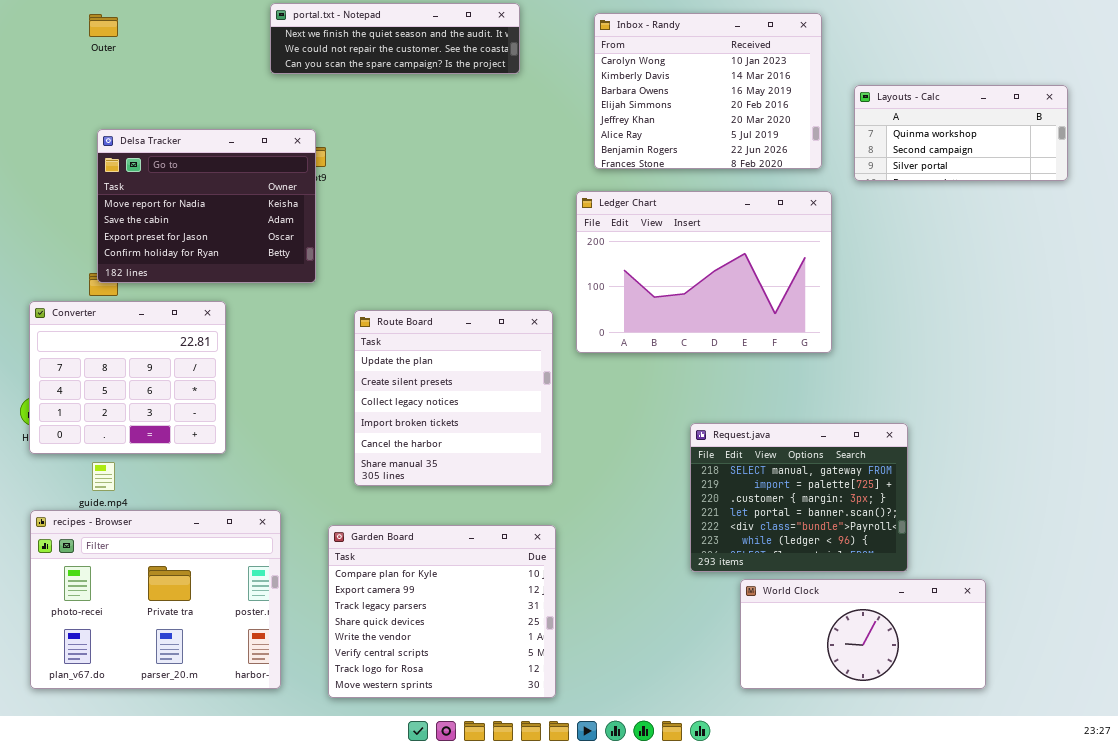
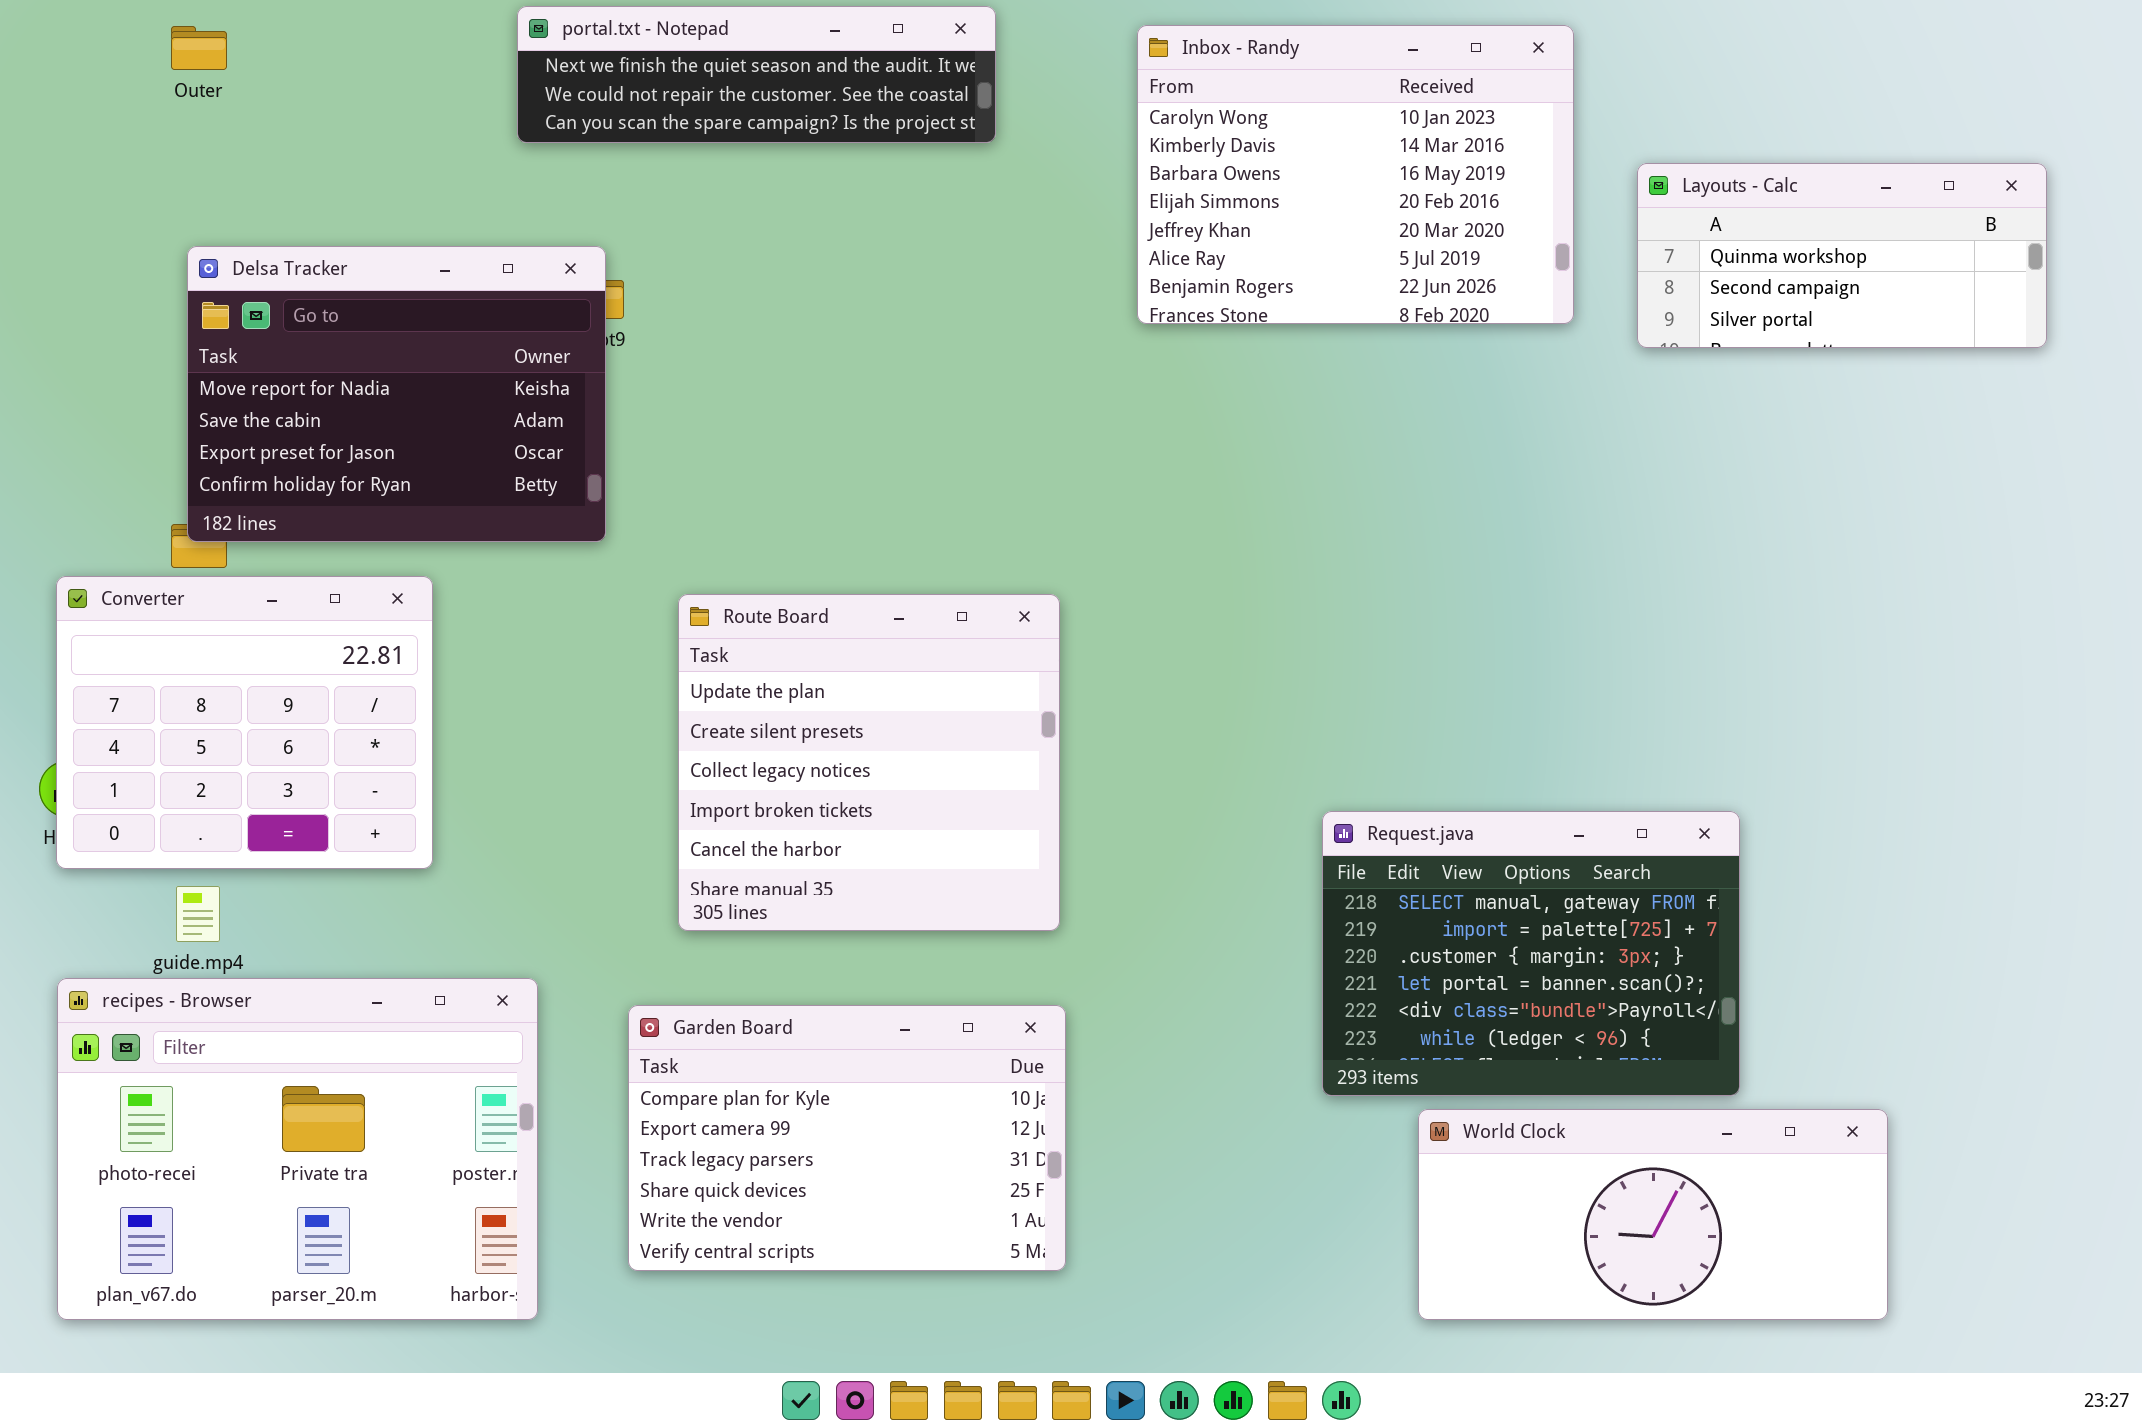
Ledger Chart: [576,191,832,353] -> none, closed
Garden Board: [328,525,556,698] -> [628,1005,1066,1271], resized

